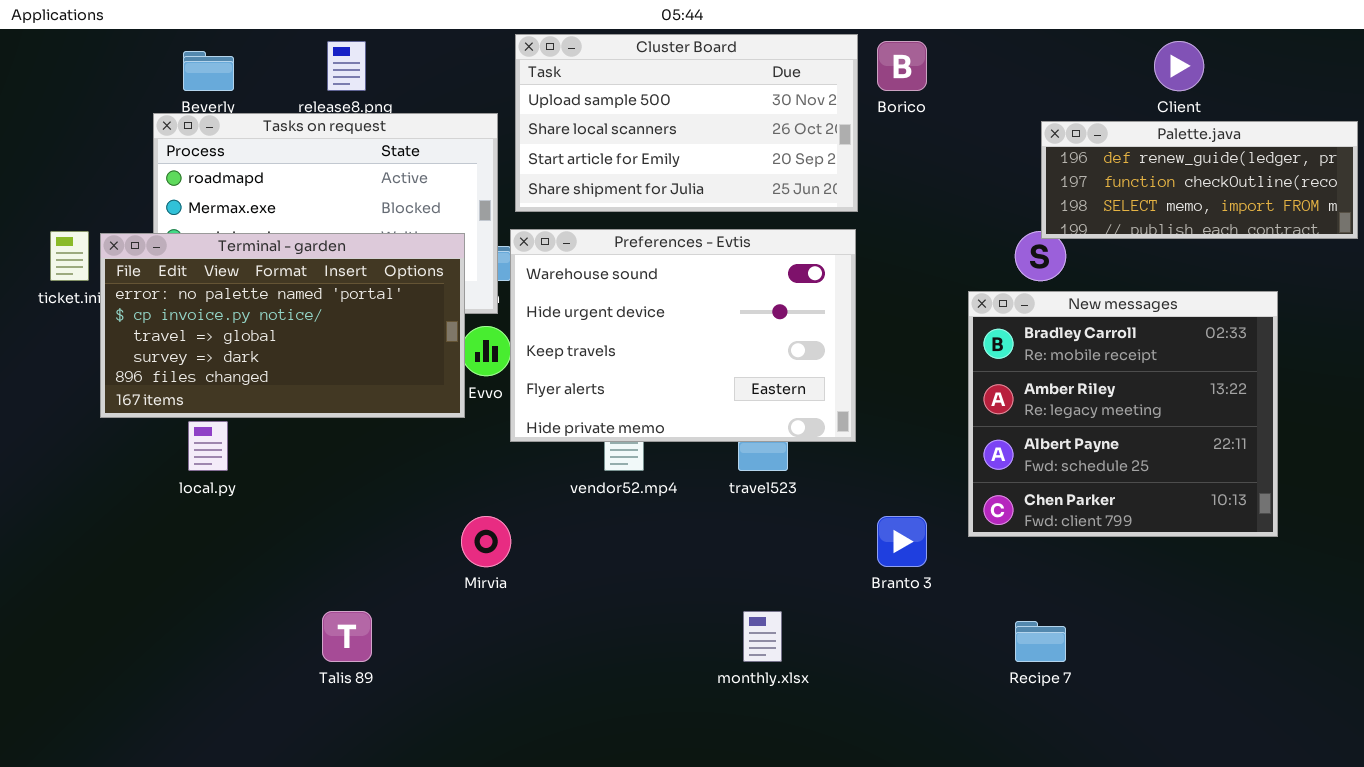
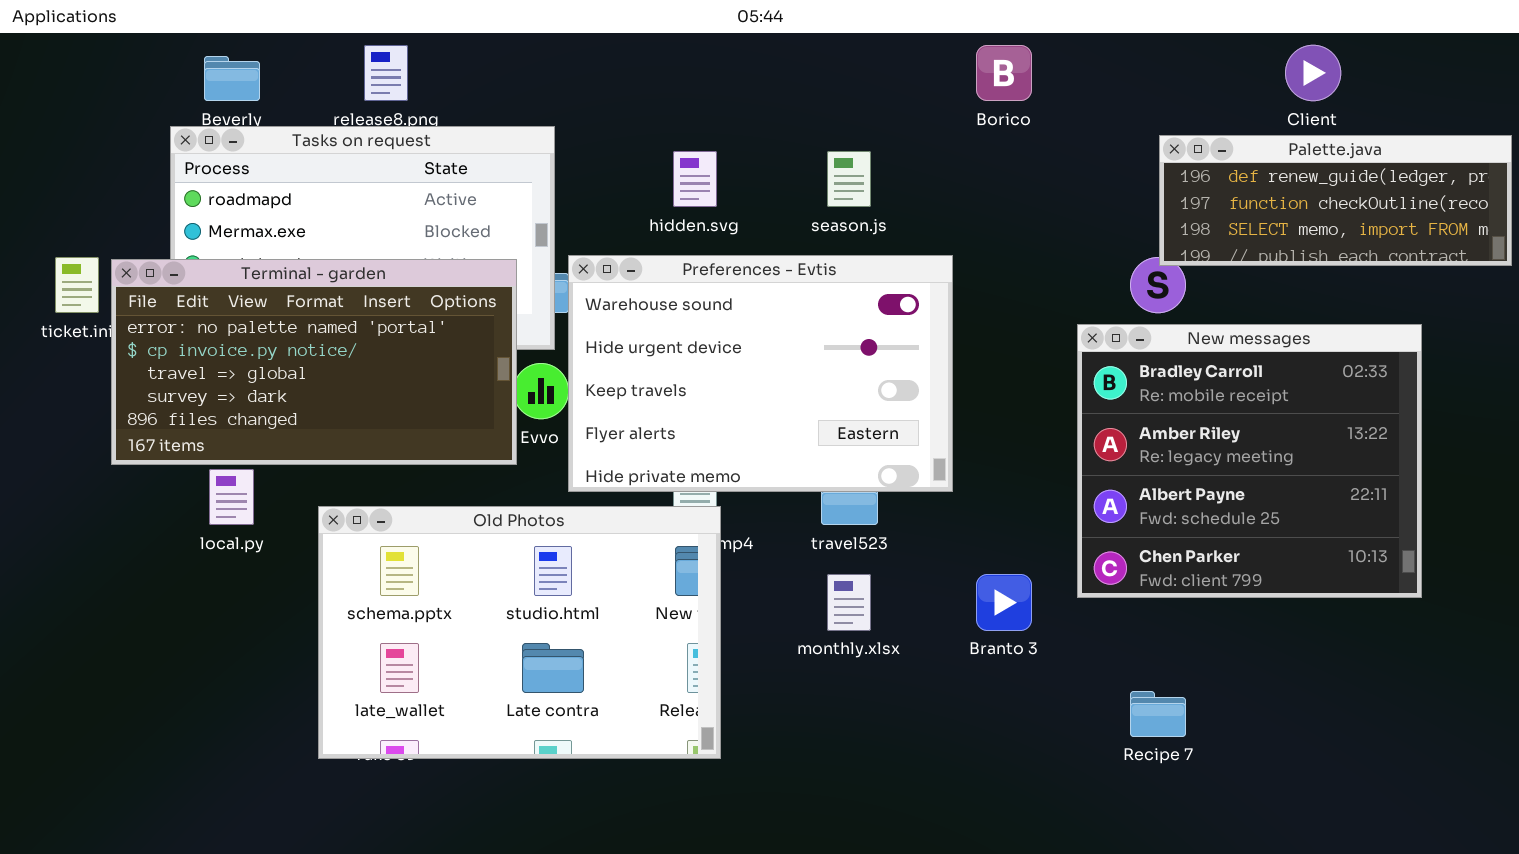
Cluster Board: [515,34,858,212] -> none, closed
Old Photos: none -> [318,506,721,759], opened
monthly.xlsx: [743,611,782,662] -> [827,574,871,631], moved

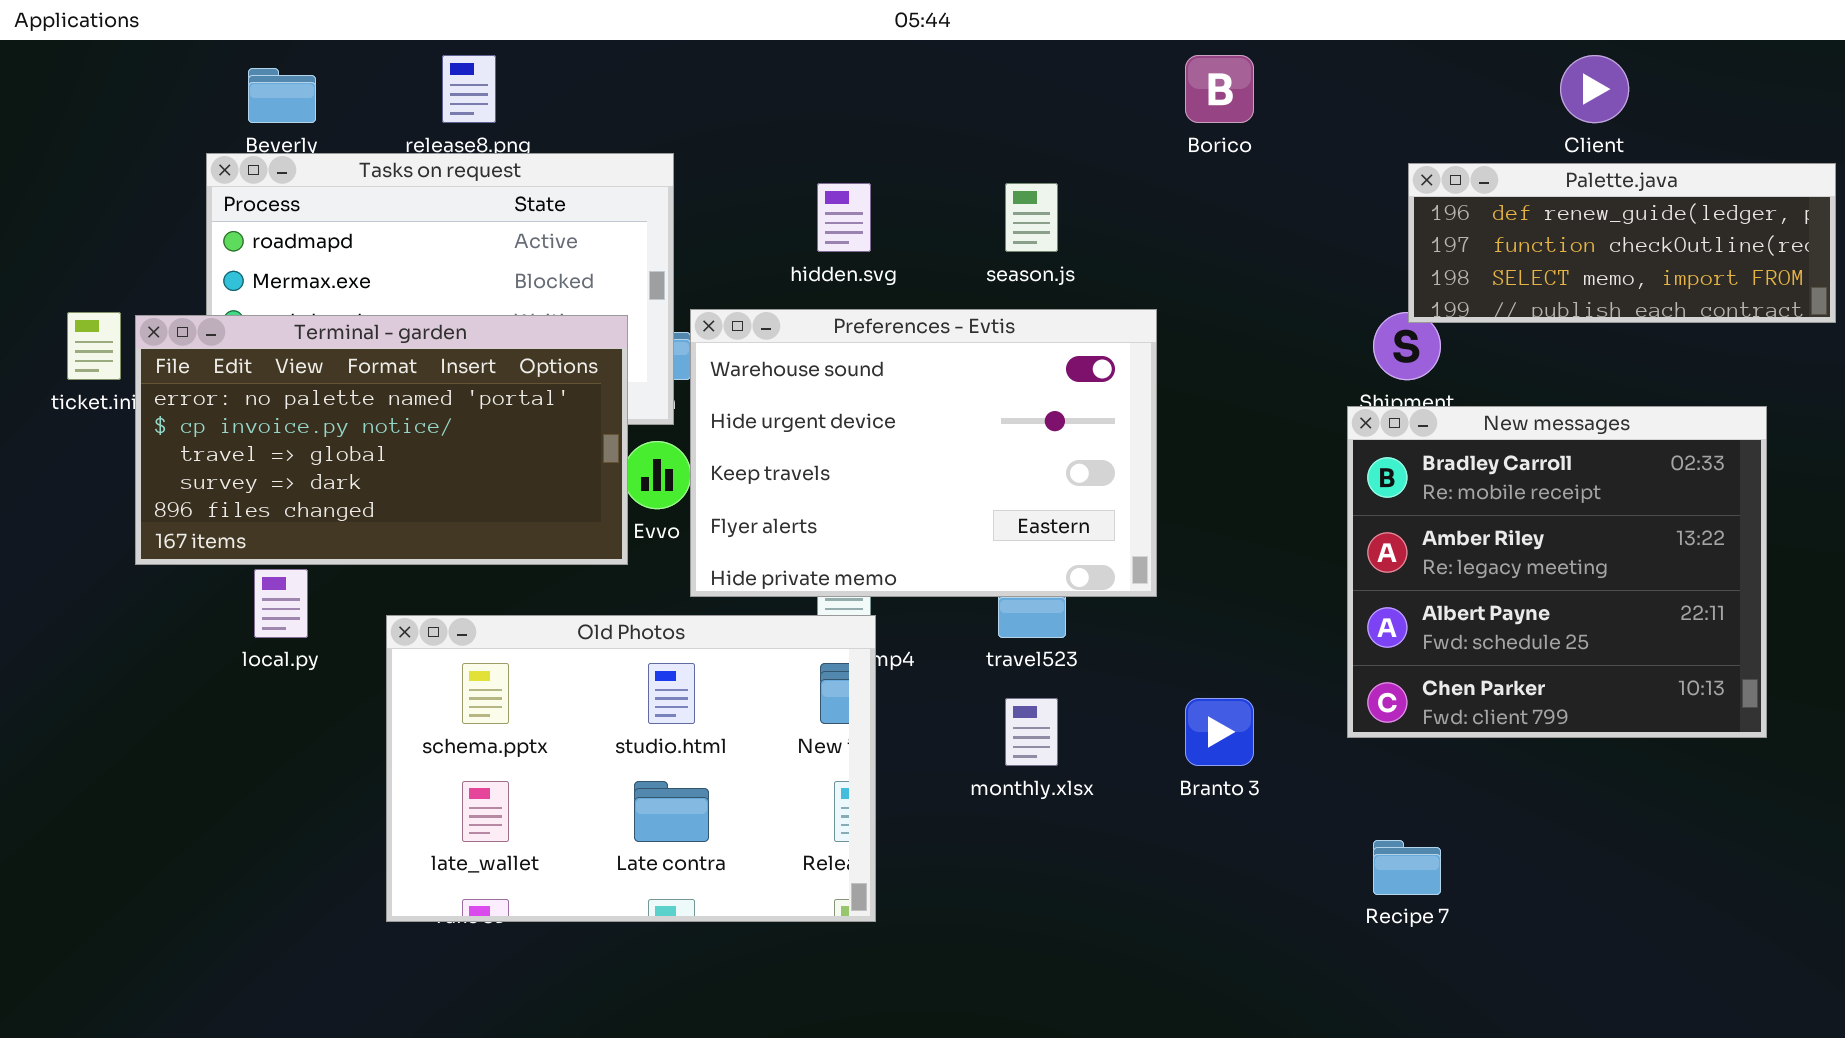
New messages: [1077,324,1422,598] -> [1347,406,1767,738], moved

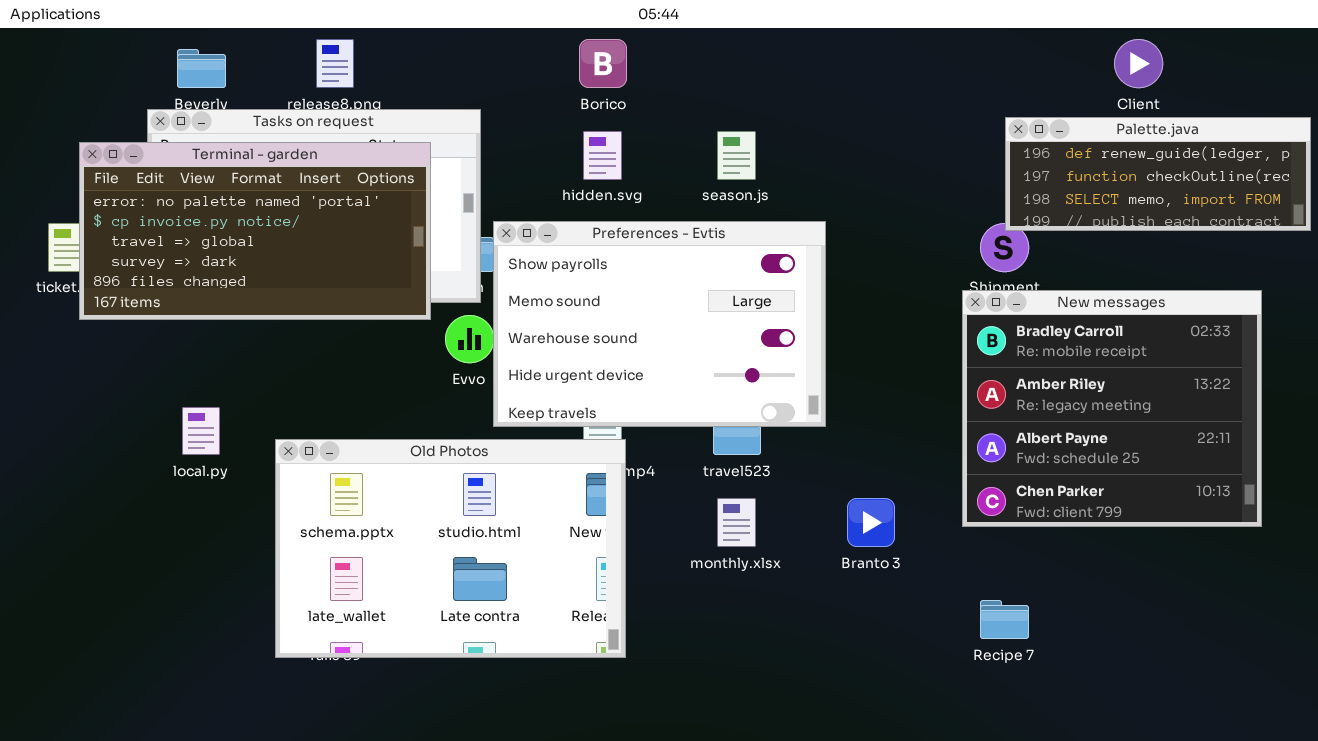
Borico: [1185,55,1254,123] -> [579,39,627,88], moved
Preferences - Evtis: [690,309,1157,597] -> [493,221,826,427], scrolled up 2 rows
Terminal - garden: [135,315,628,565] -> [79,142,431,320], moved

